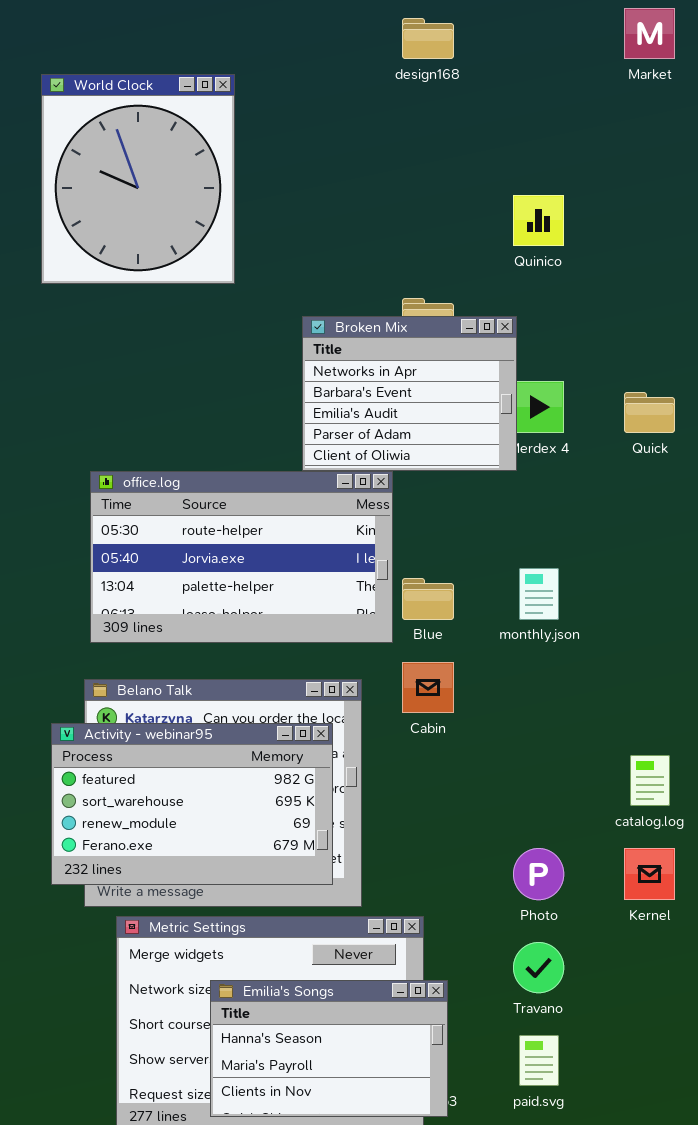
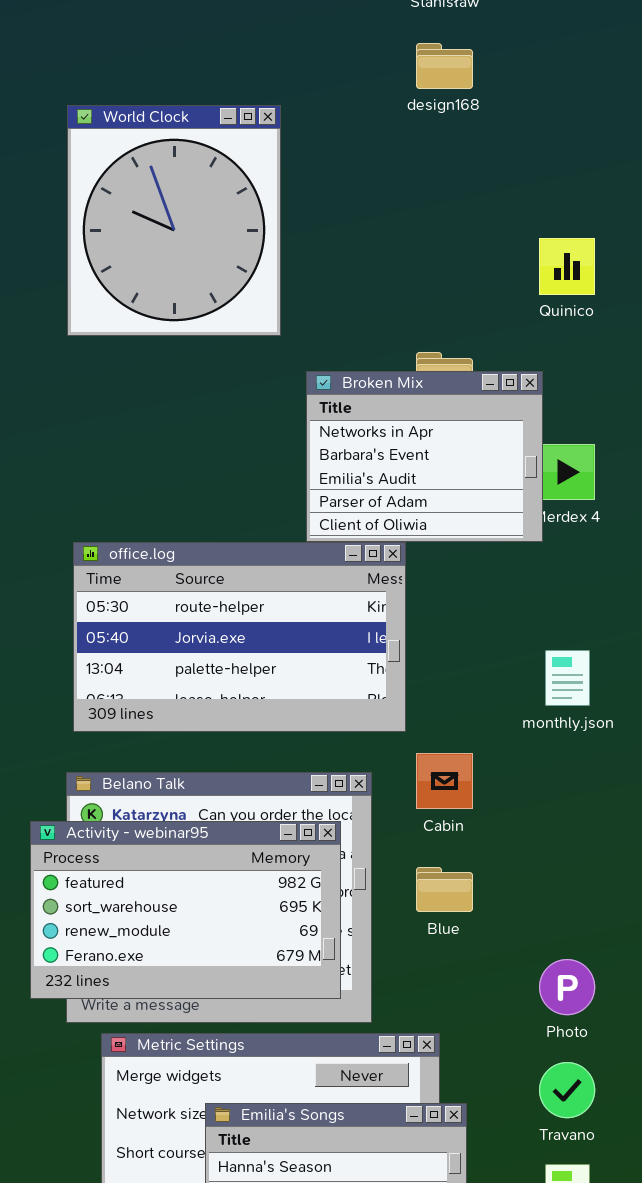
World Clock: [41,74,235,284] -> [67,105,281,336], moved
Blue: [402,578,454,620] -> [416,867,473,912], moved

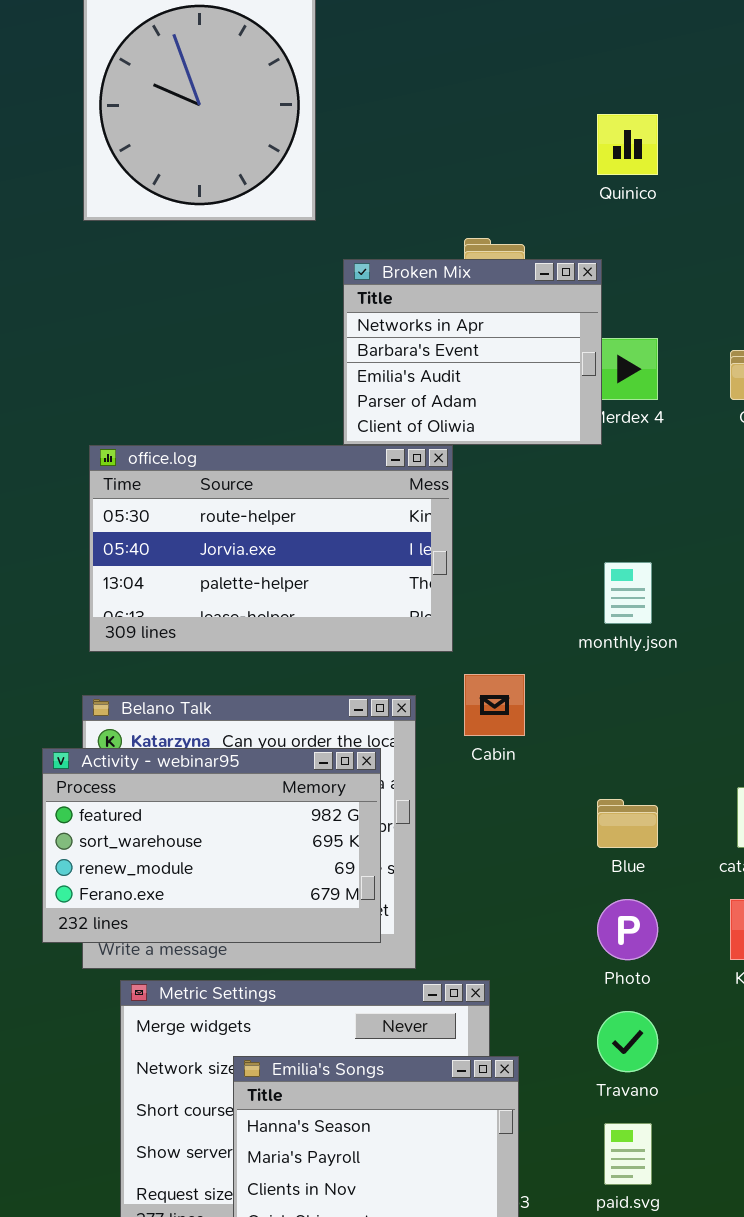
Blue: [416,867,473,912] -> [597,799,658,848], moved

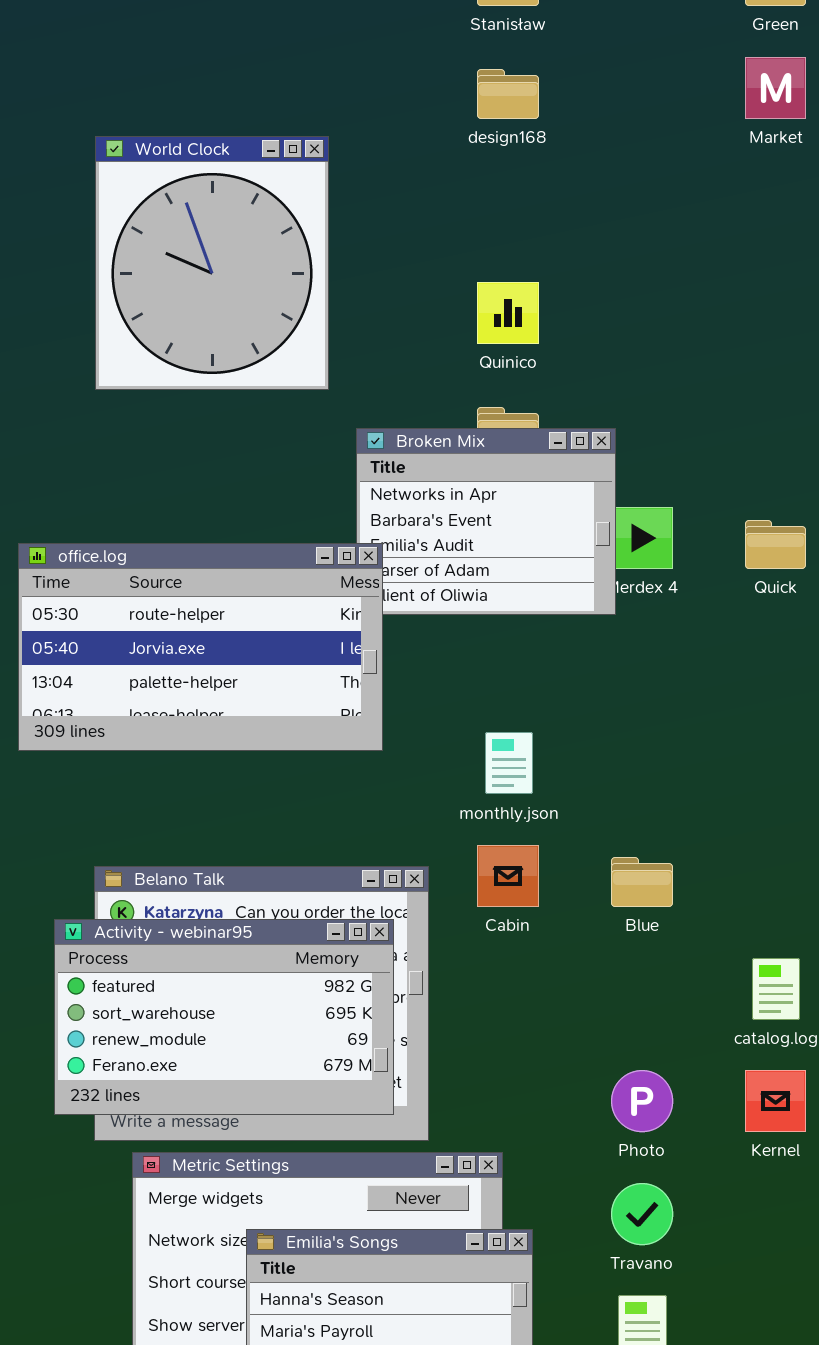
Quinico: [597,114,658,175] -> [477,282,539,344], moved
office.log: [89,445,453,652] -> [18,543,383,751], moved
monthly.json: [604,562,652,624] -> [485,732,533,794], moved
Blue: [597,799,658,848] -> [611,857,673,907], moved

